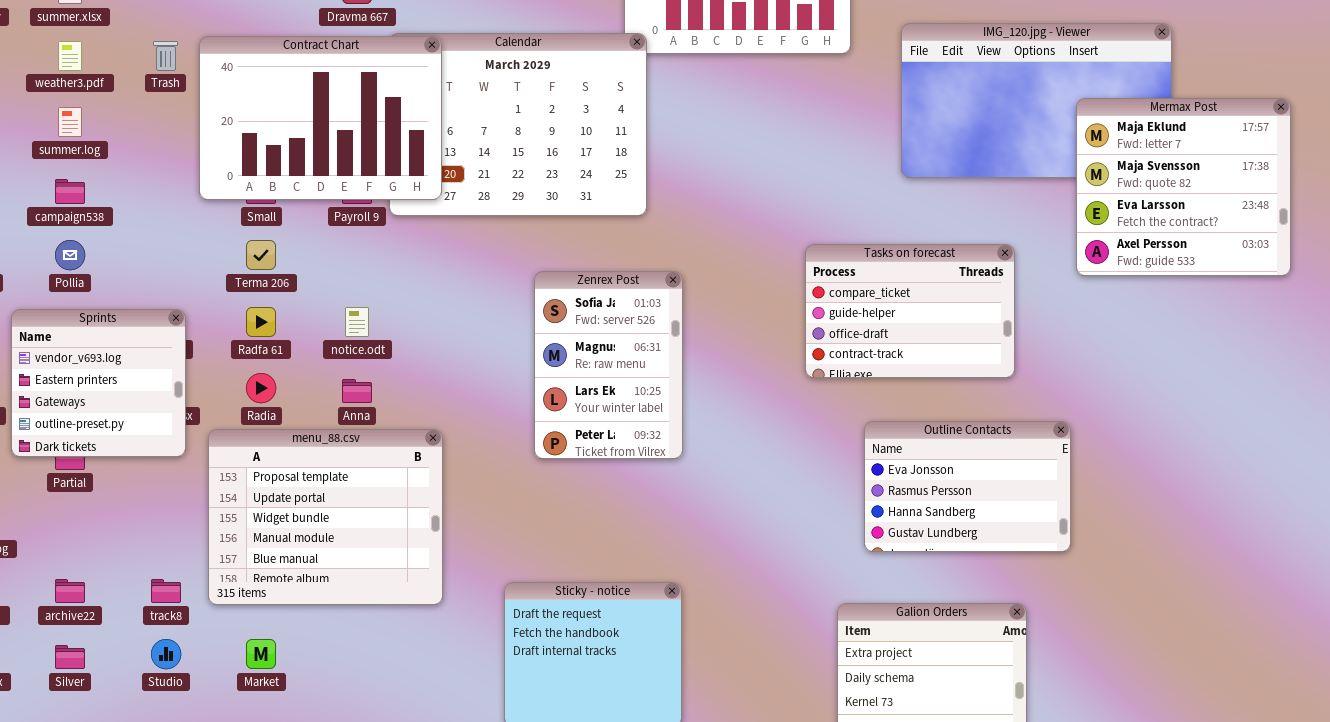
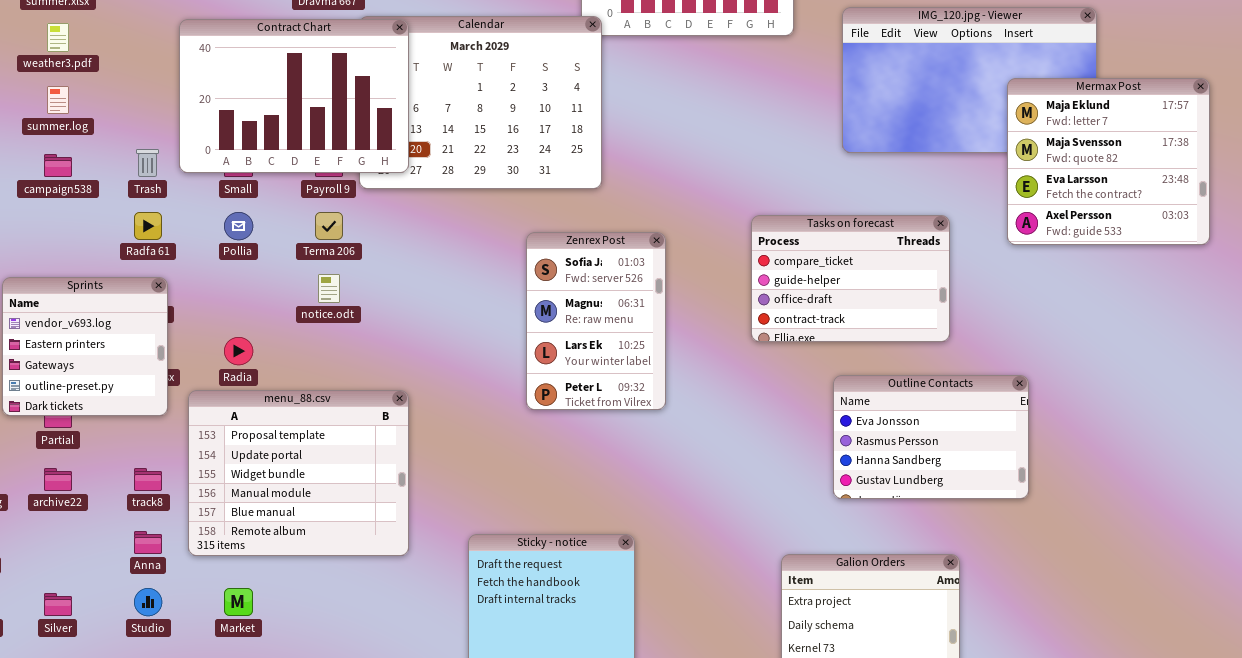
Trash: [153,41,178,71] -> [136,149,159,177], moved
Pollia: [55,240,85,270] -> [224,212,253,240], moved
Terma 206: [246,240,276,270] -> [315,212,343,240], moved
Zenrex Post: [534,271,683,459] -> [526,232,666,410], moved
Radfa 61: [246,307,276,337] -> [134,212,162,240], moved
Anna: [342,379,372,403] -> [134,531,162,554], moved
Outline Contacts: [864,421,1071,552] -> [833,375,1029,499], moved
archive22: [55,579,85,603] -> [44,468,72,491], moved
track8: [151,579,181,603] -> [134,468,162,491], moved

